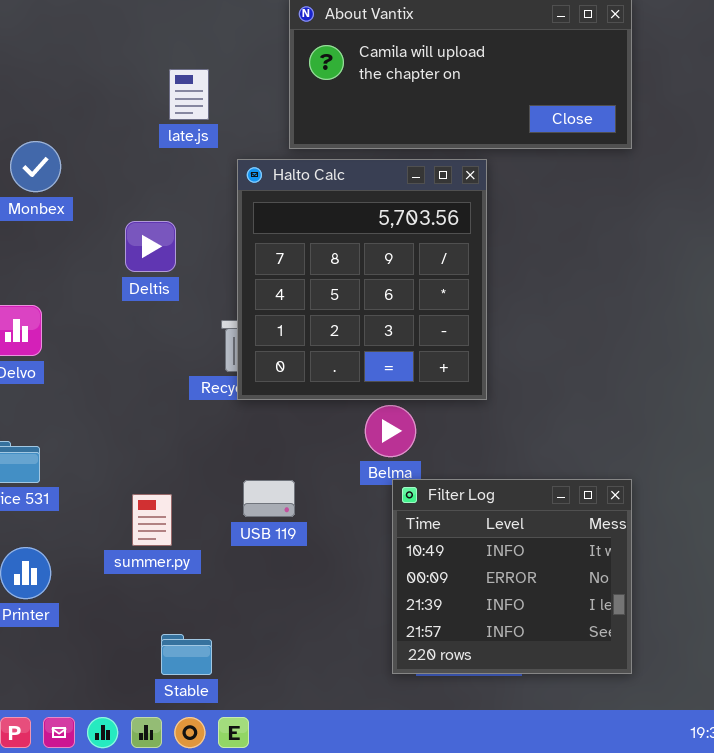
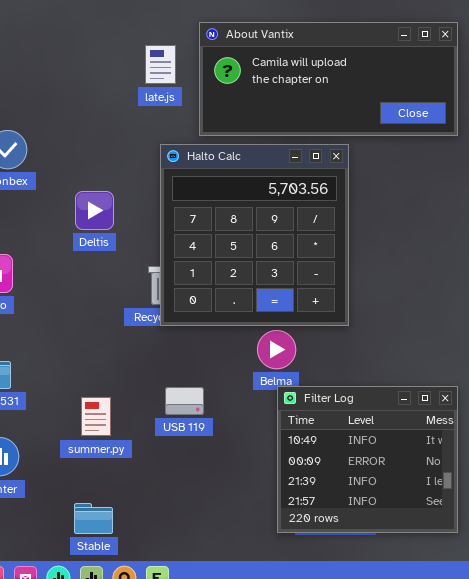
late.js: [169,69,209,120] -> [145,45,176,84], moved
Stable: [161,634,212,675] -> [74,503,113,534], moved

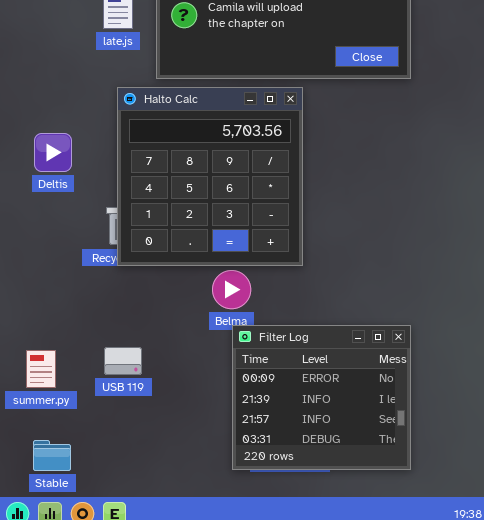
Filter Log: [277,386,458,533] -> [232,325,411,470], scrolled down 1 row
USB 119: [165,387,204,415] -> [104,347,142,375], moved
summer.py: [81,397,111,436] -> [26,350,56,388], moved

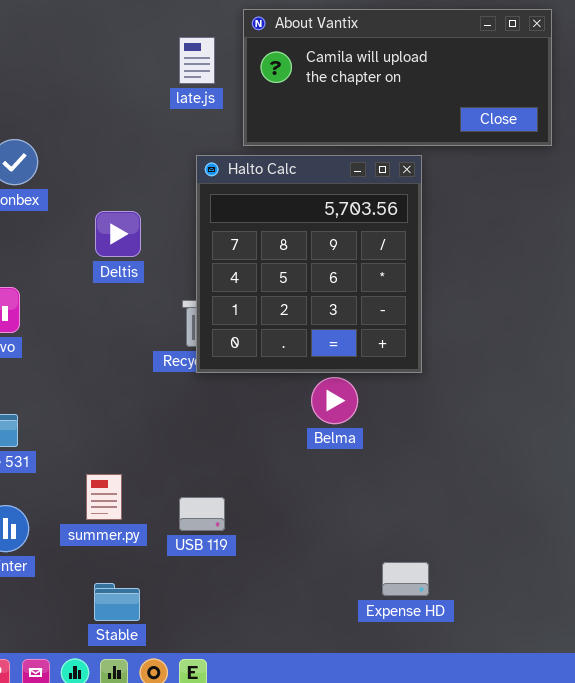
Filter Log: [232,325,411,470] -> none, closed
USB 119: [104,347,142,375] -> [179,497,225,531], moved

